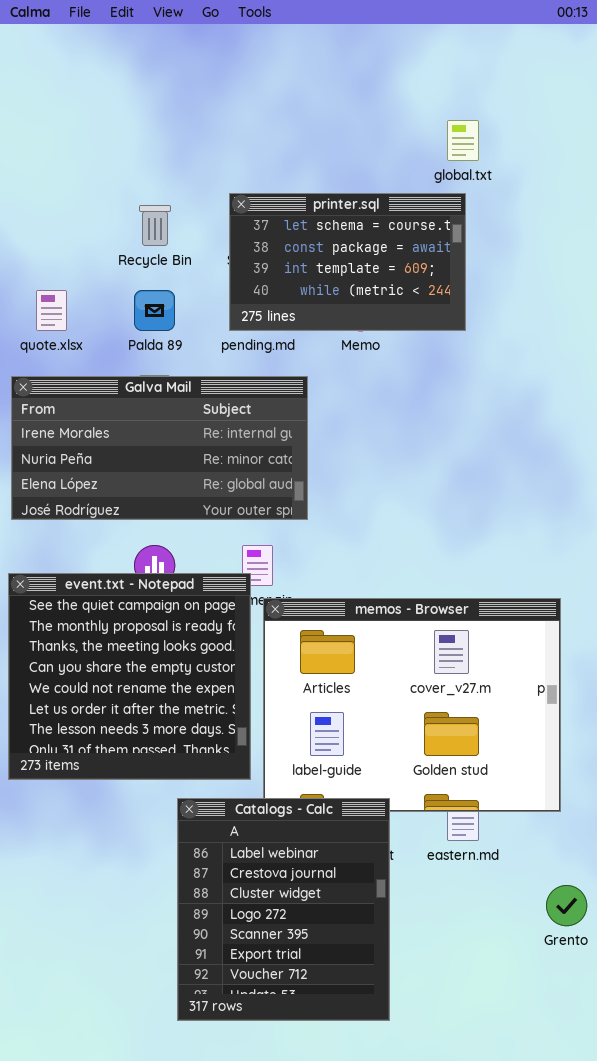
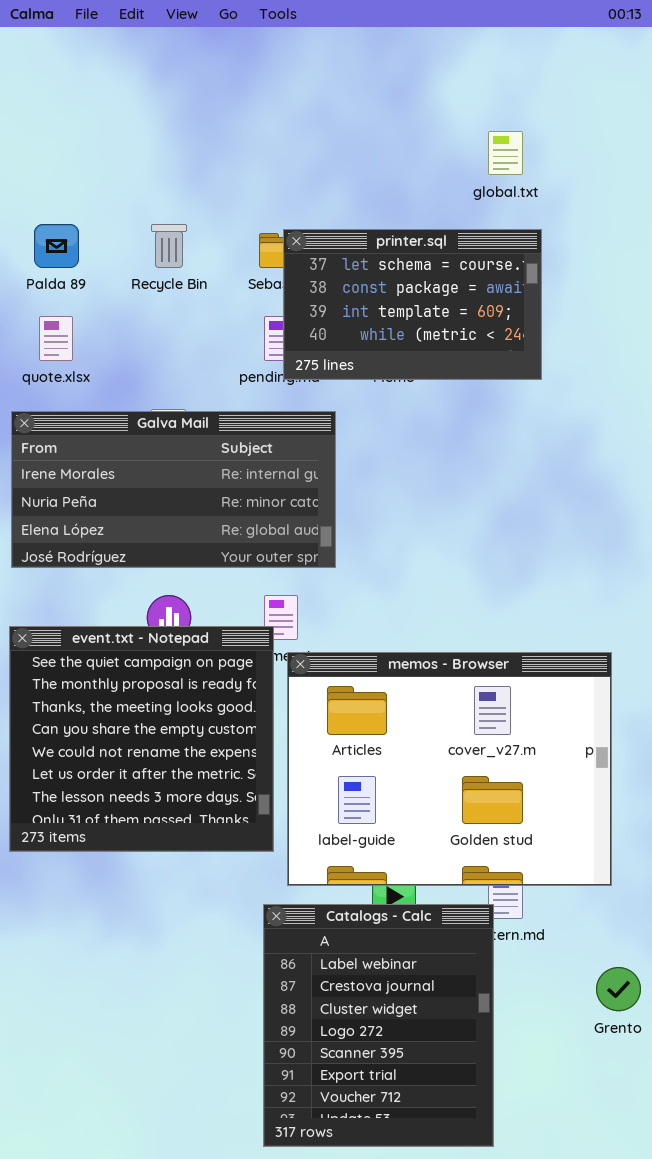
printer.sql: [229,193,466,331] -> [283,229,542,380], moved
Palda 89: [134,290,175,331] -> [34,224,79,268], moved
Catalogs - Calc: [177,798,390,1021] -> [263,904,494,1147], moved

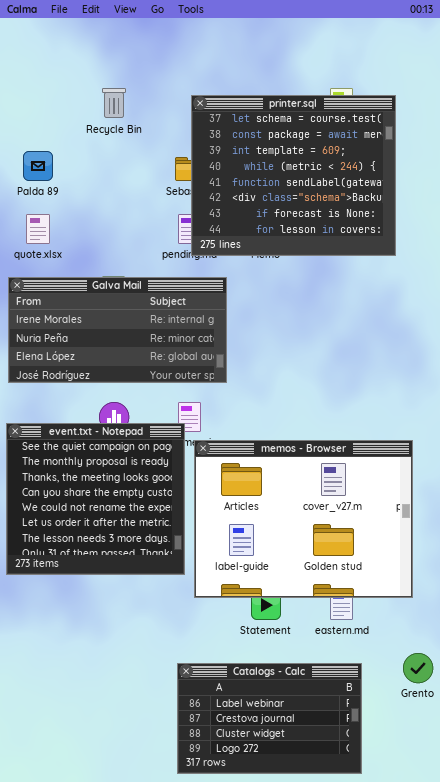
Recycle Bin: [151,224,187,268] -> [102,88,126,118], moved
printer.sql: [283,229,542,380] -> [191,95,396,256], resized
Catalogs - Calc: [263,904,494,1147] -> [177,663,362,774], resized

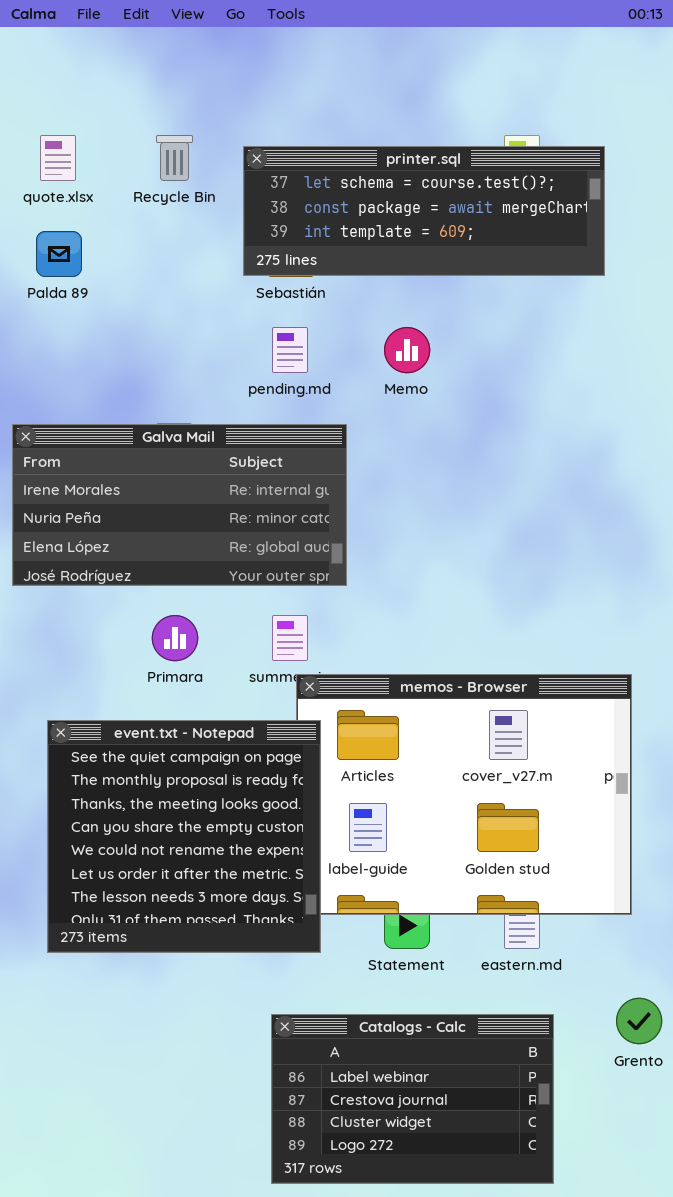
printer.sql: [191,95,396,256] -> [243,146,605,276], resized
quote.xlsx: [26,214,50,244] -> [40,135,76,181], moved
event.txt - Notepad: [6,423,185,575] -> [47,720,321,953], moved

